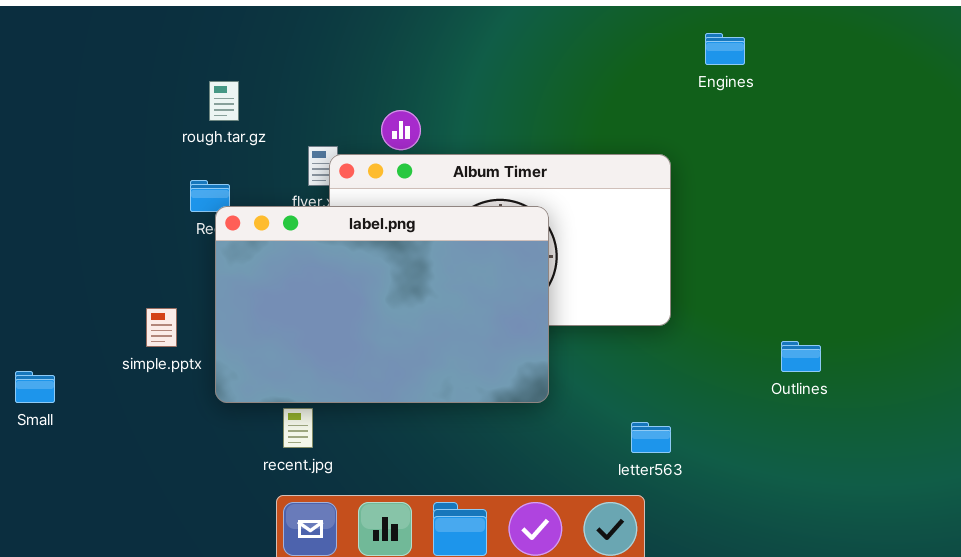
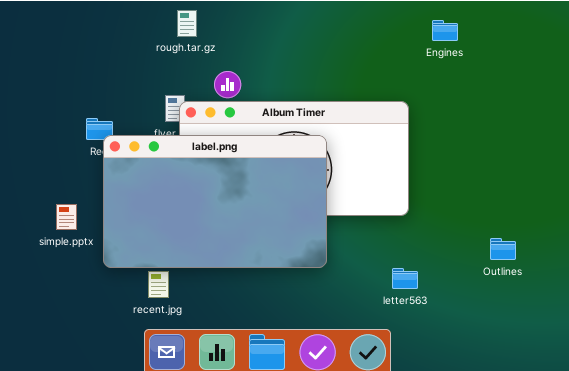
rough.tar.gz: [209,81,239,121] -> [177,10,197,37], moved
Outlines: [781,341,821,372] -> [490,238,516,260], moved
letter563: [631,422,671,453] -> [392,268,418,289], moved

